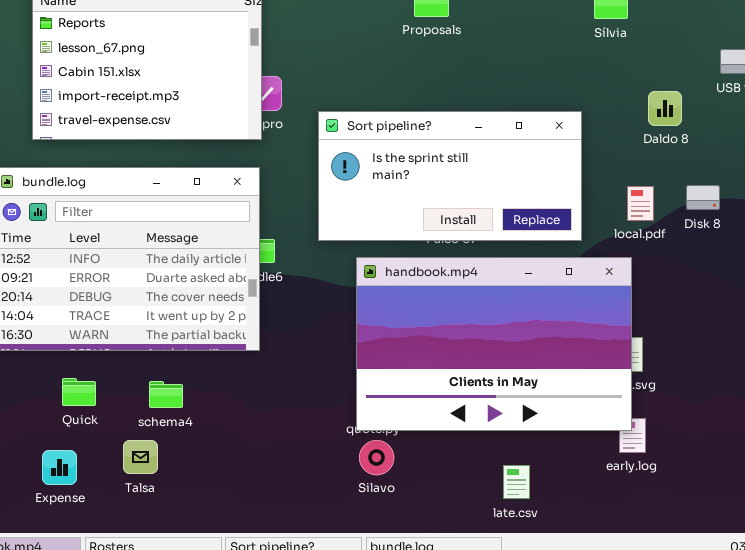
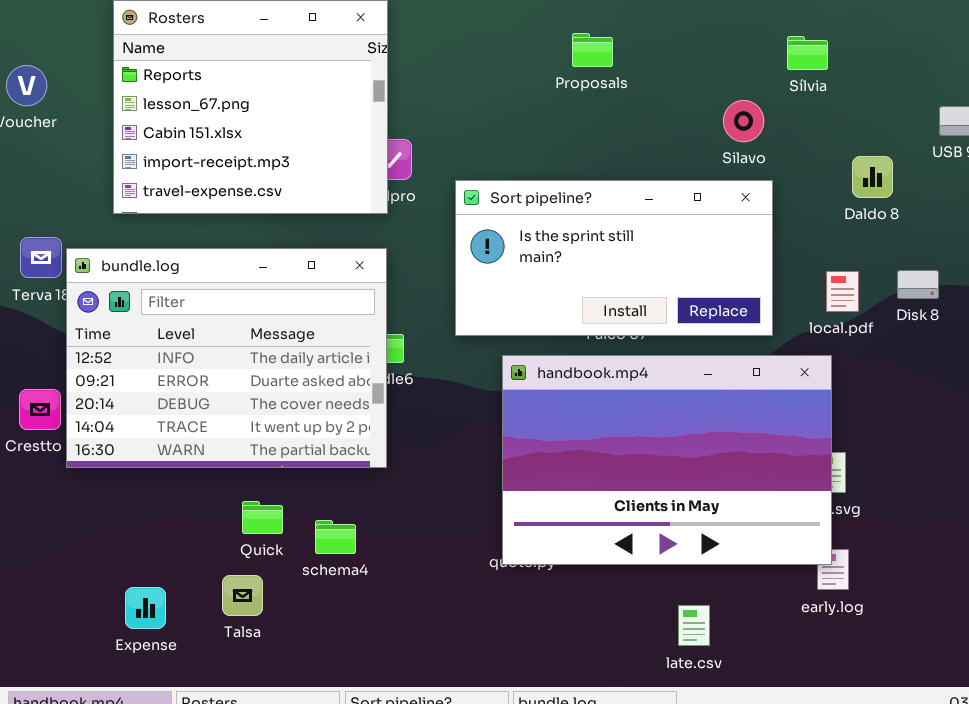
Quick: [62,378,96,406] -> [242,501,283,534], moved
schema4: [149,381,183,408] -> [315,520,356,554], moved
Silavo: [359,440,394,475] -> [723,100,764,142], moved

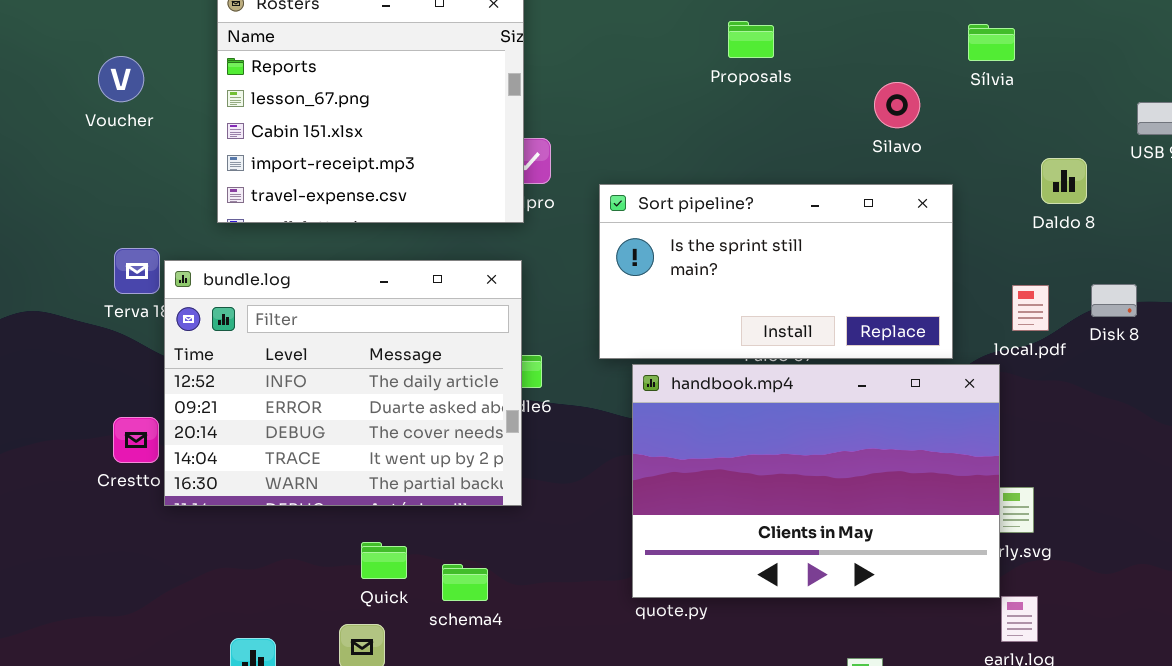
Silavo: [723,100,764,142] -> [874,82,920,128], moved
handbook.mp4: [502,355,832,565] -> [632,364,1000,598], moved

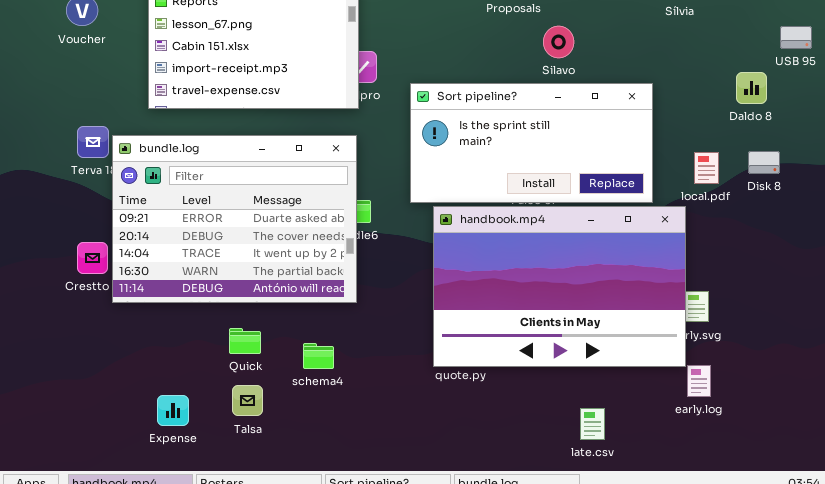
Silavo: [874,82,920,128] -> [543,26,574,58], moved
Daldo 8: [1041,158,1087,204] -> [736,72,767,104], moved
bundle.log: [164,260,522,506] -> [112,135,357,303], scrolled down 1 row
Quick: [361,542,407,579] -> [229,328,261,354], moved

